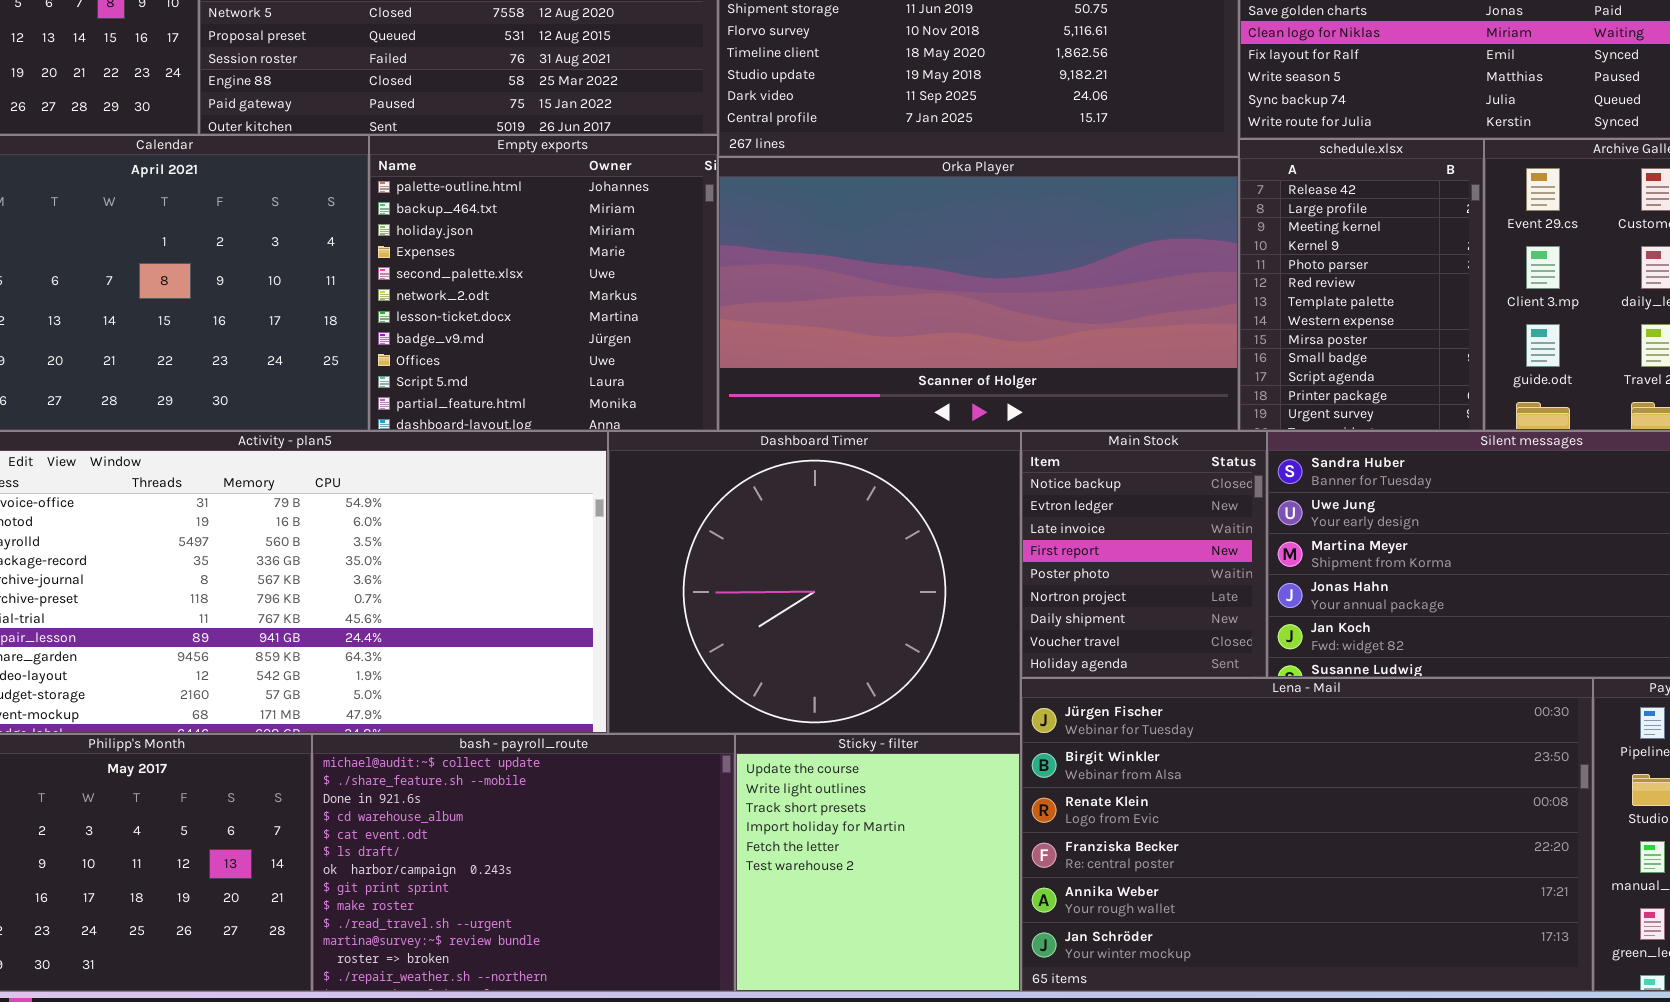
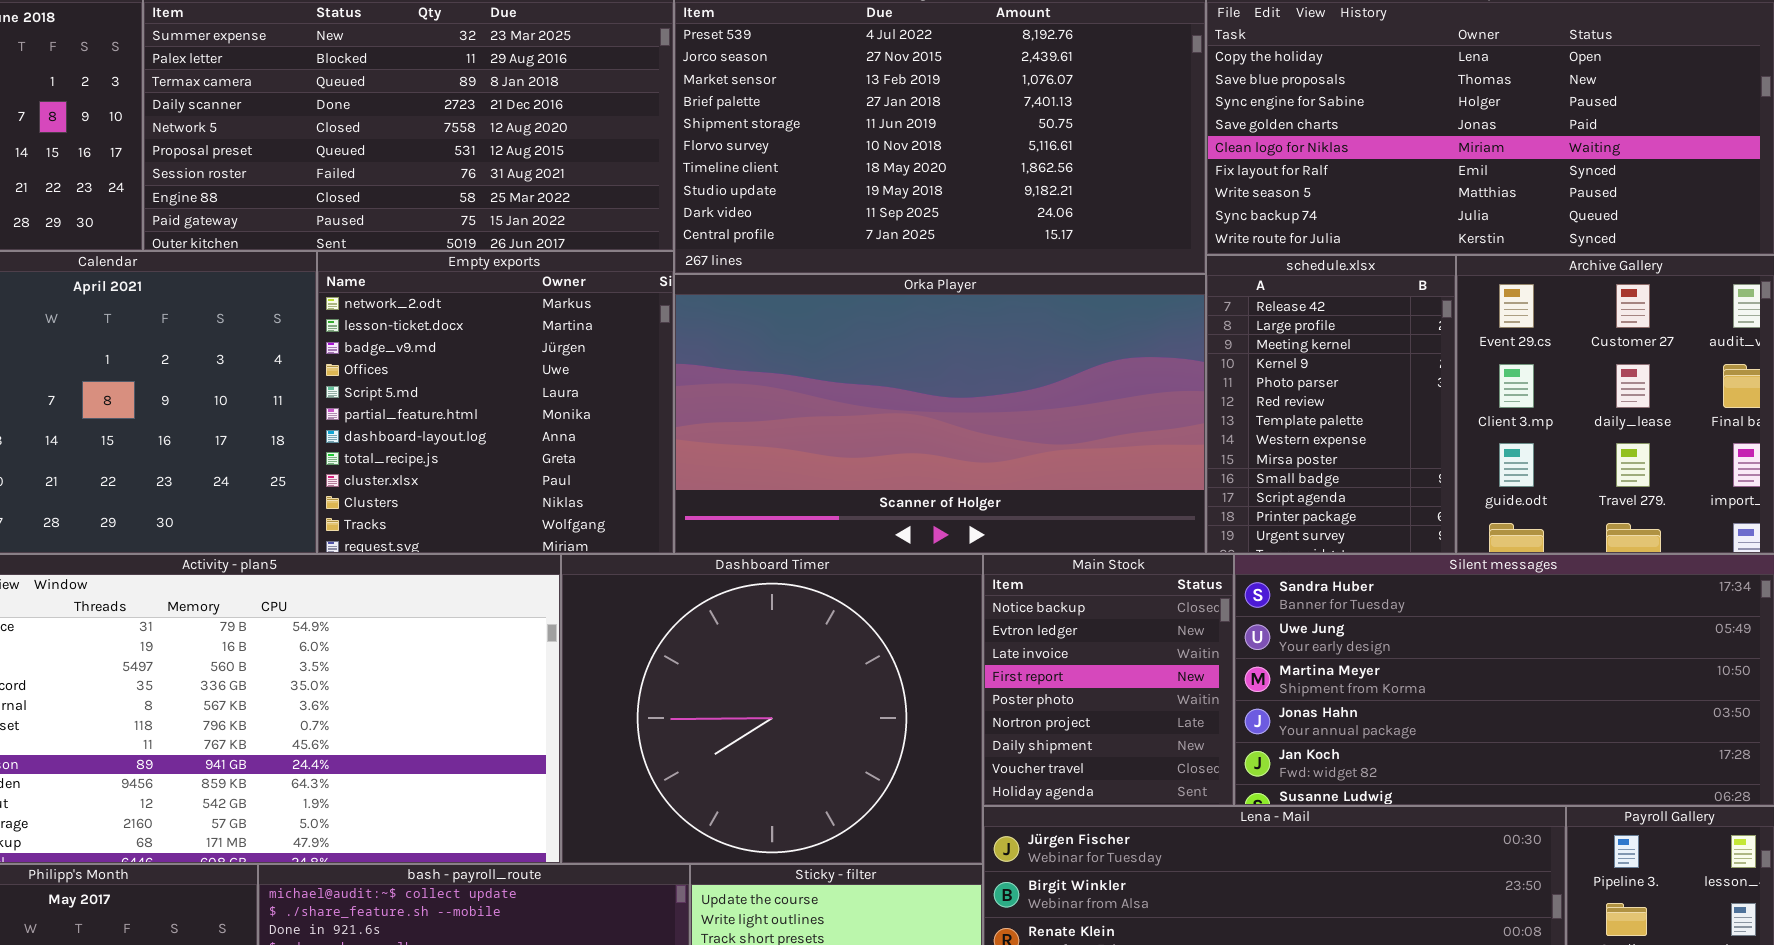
Empty exports: [369,135,718,431] -> [317,251,674,554], scrolled down 5 rows

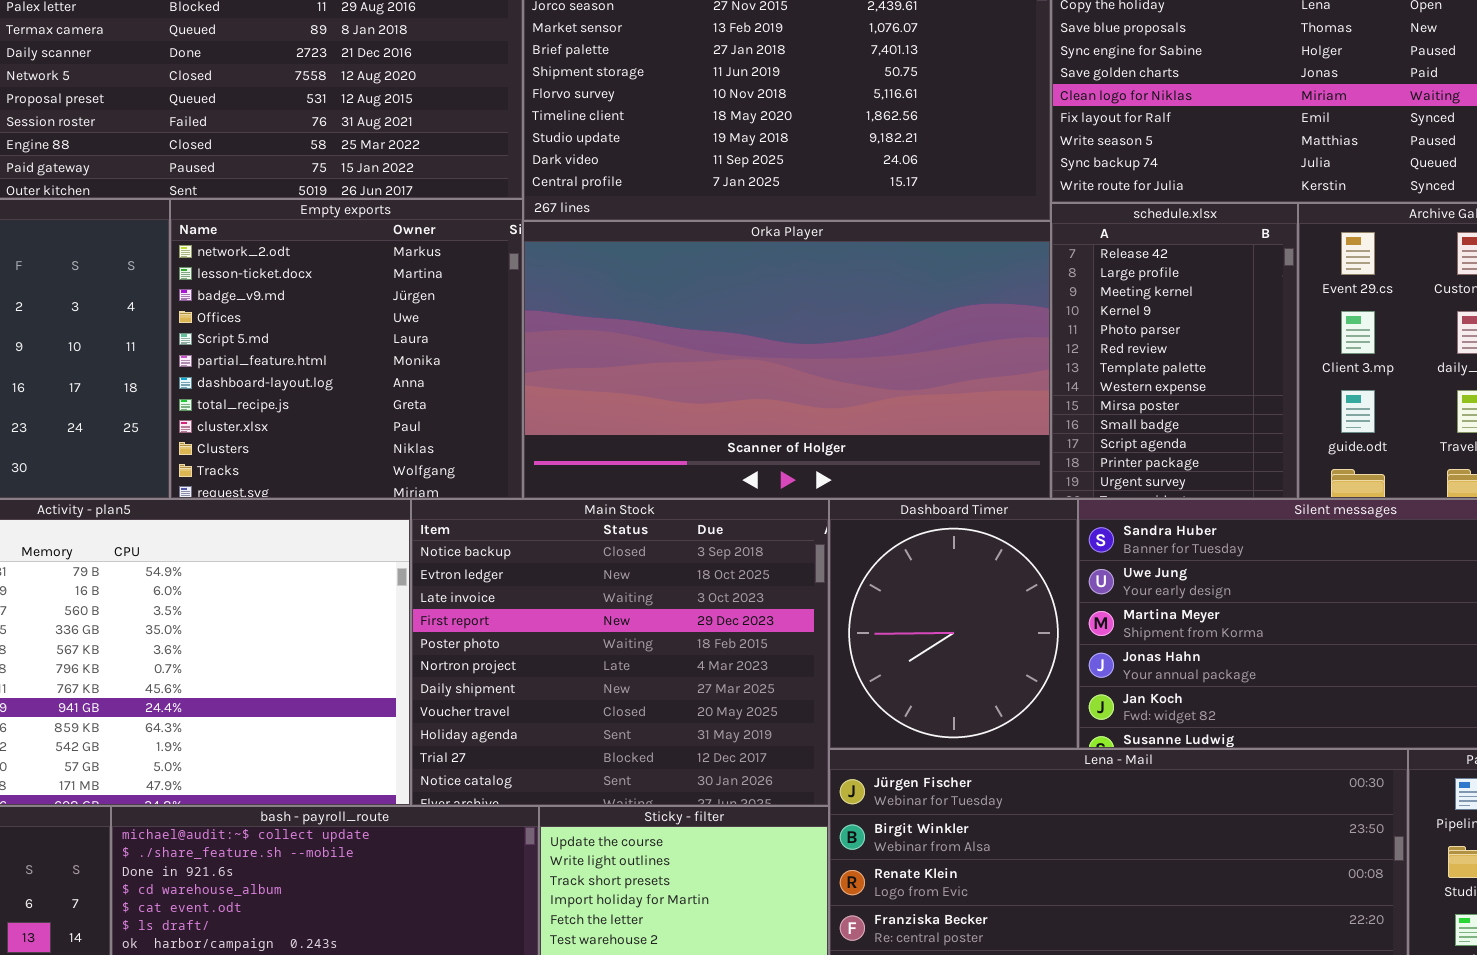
Dashboard Timer: [561,554,983,864] -> [829,499,1078,749], moved, resized
Main Stock: [983,554,1234,806] -> [411,499,829,806], moved, resized

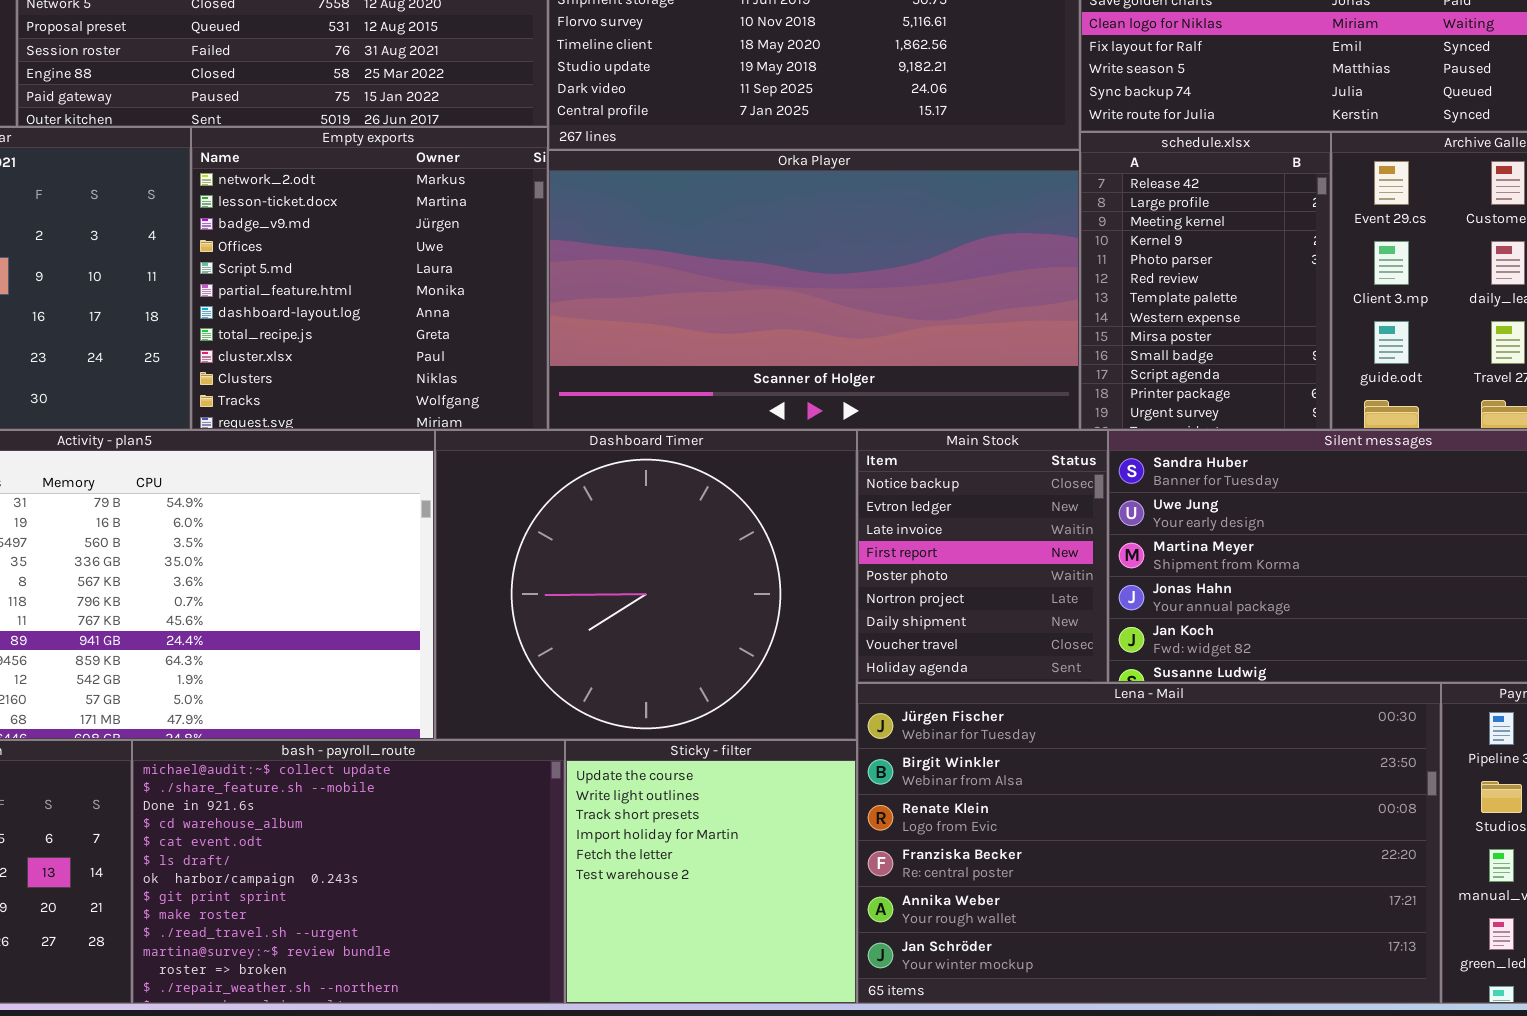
Main Stock: [411,499,829,806] -> [857,430,1108,683], moved, resized
Dashboard Timer: [829,499,1078,749] -> [435,430,857,740], moved, resized

